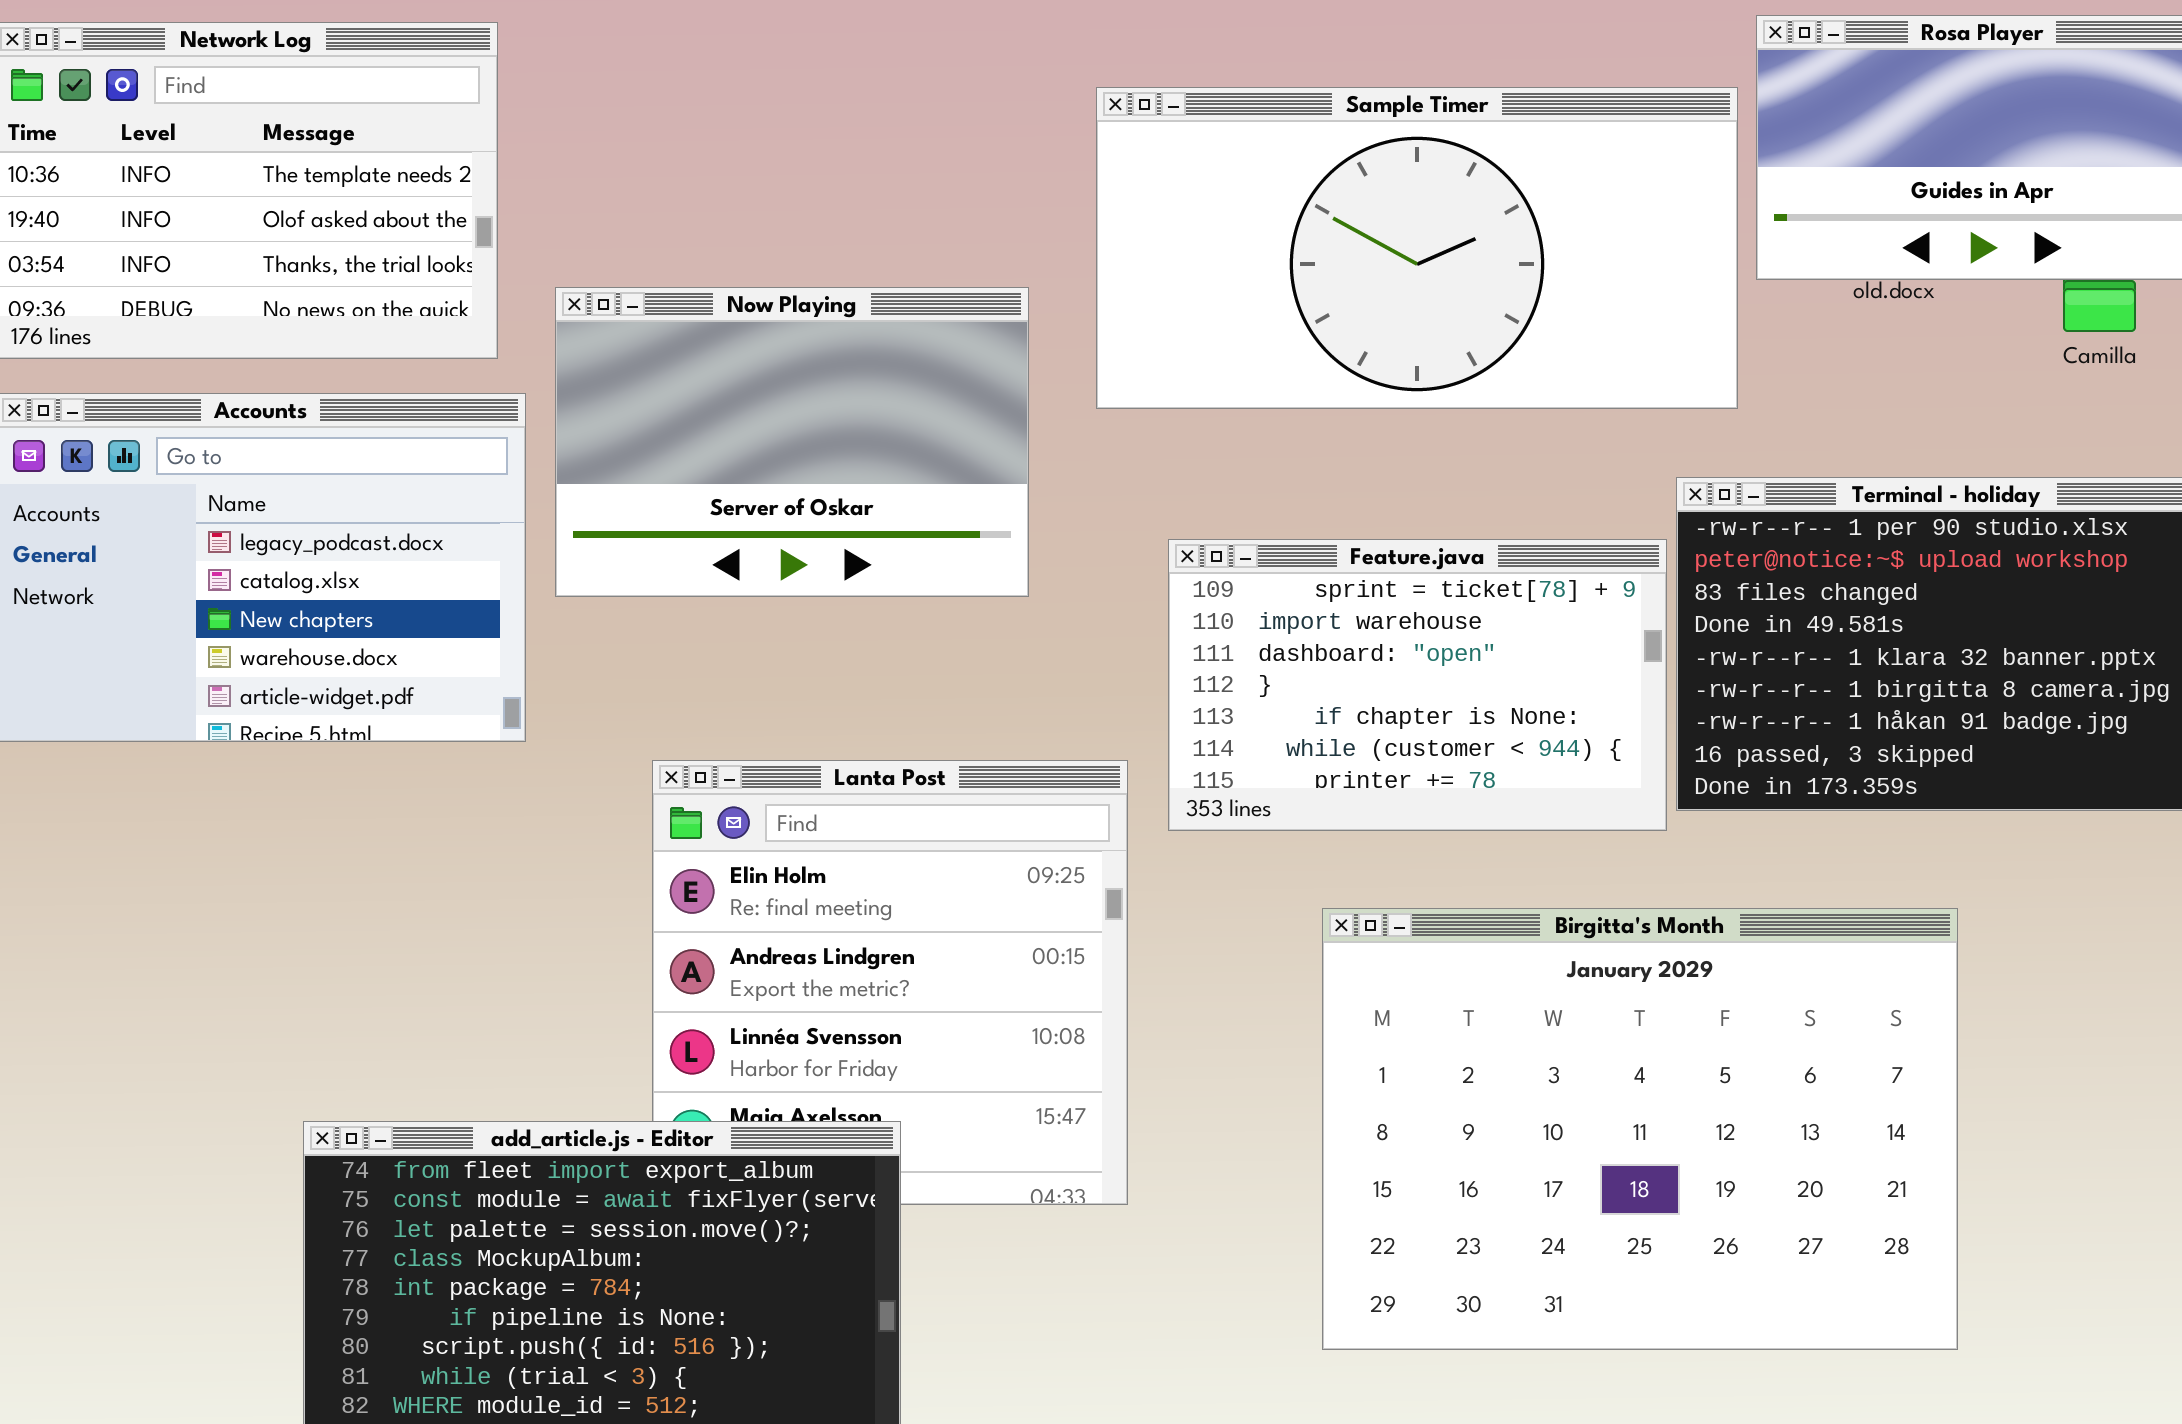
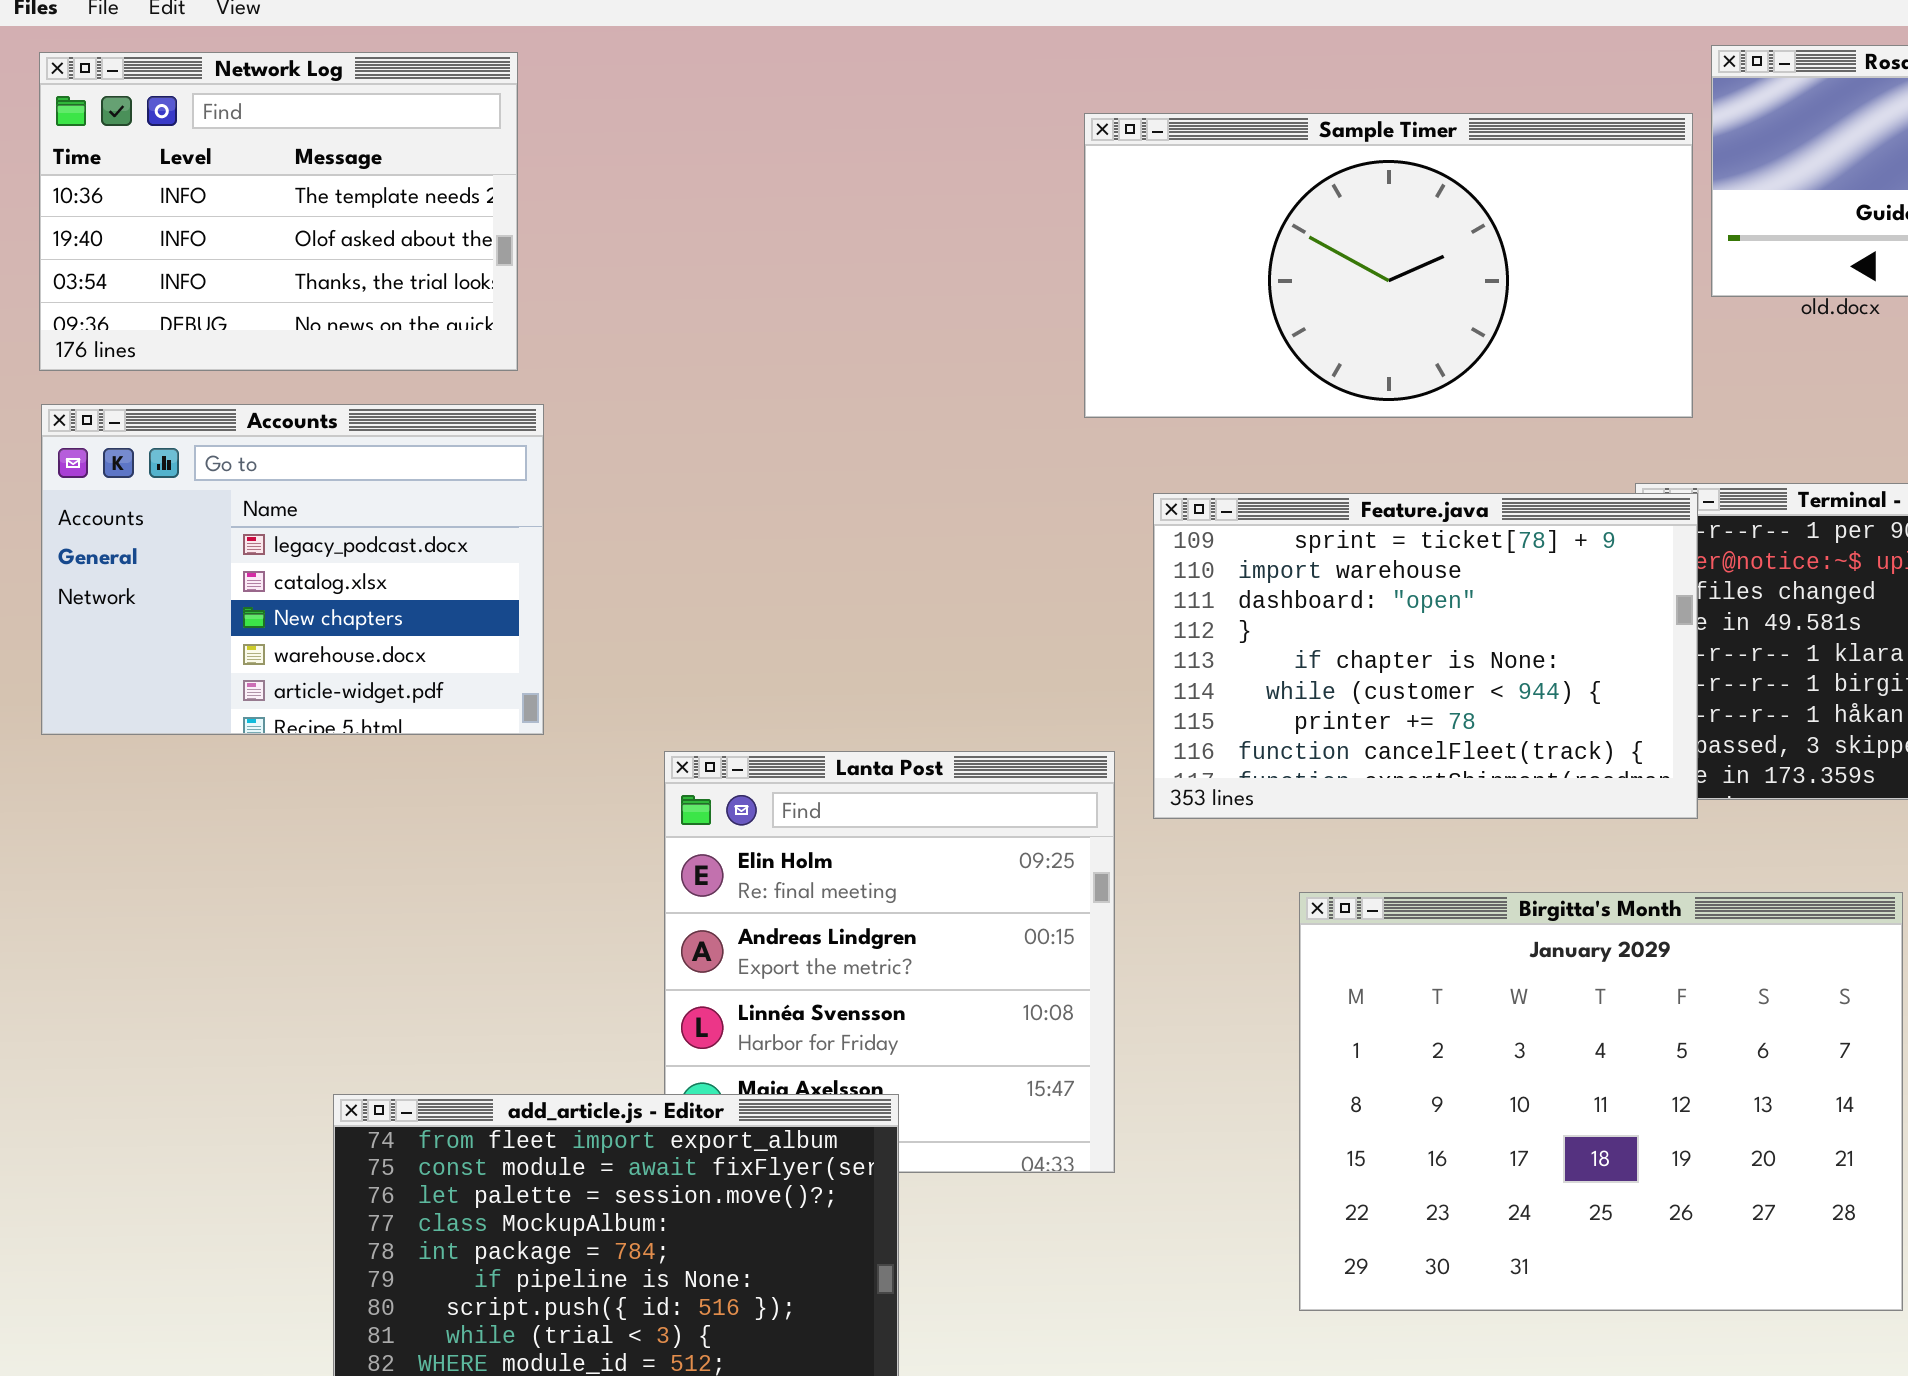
Now Playing: [555,287,1029,597] -> none, closed
Feature.java: [1168,539,1667,831] -> [1153,493,1698,819], resized

